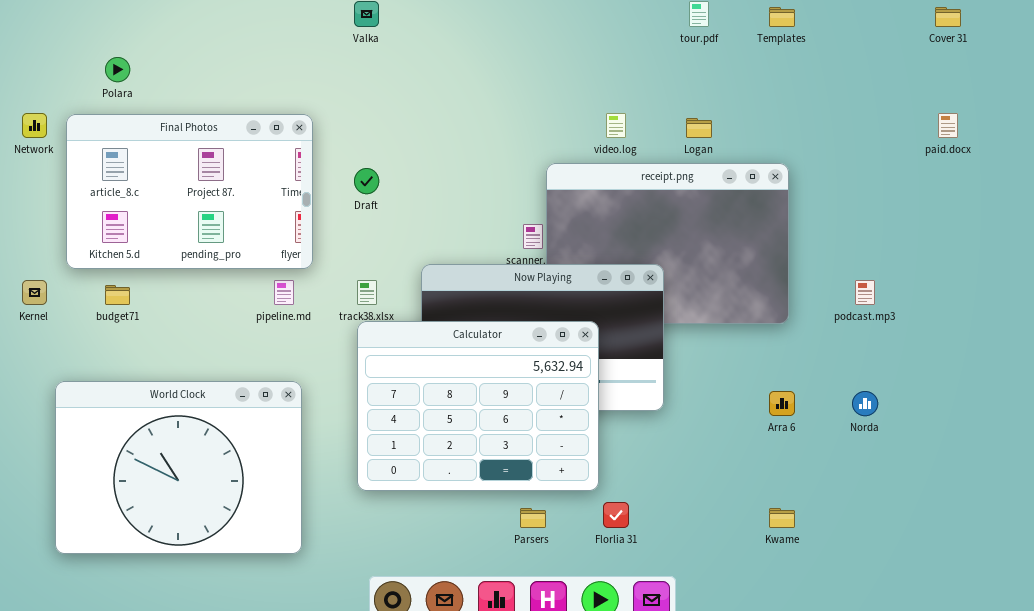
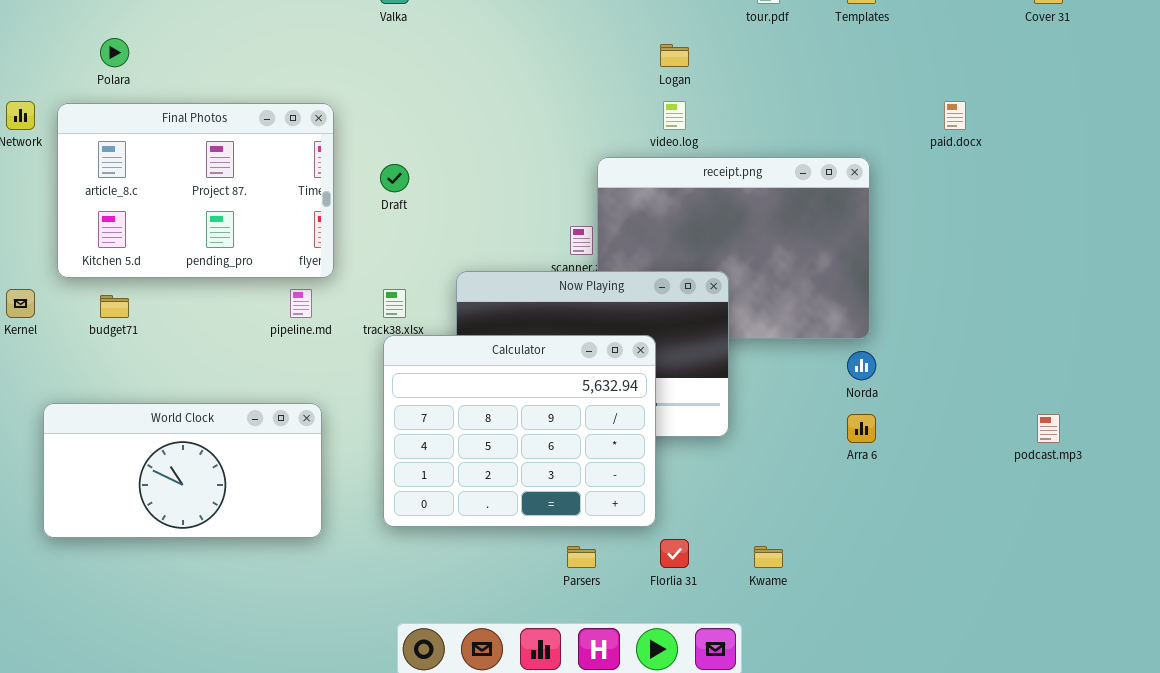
paid.docx: [938,113,958,138] -> [944,101,966,130], moved
Logan: [686,118,712,138] -> [660,44,689,67], moved
podcast.mp3: [855,280,875,305] -> [1037,414,1060,443], moved
World Clock: [55,381,302,554] -> [43,403,322,538], resized
Norda: [852,391,878,416] -> [847,351,876,380], moved
Kwame: [769,508,795,528] -> [754,546,783,568], moved

